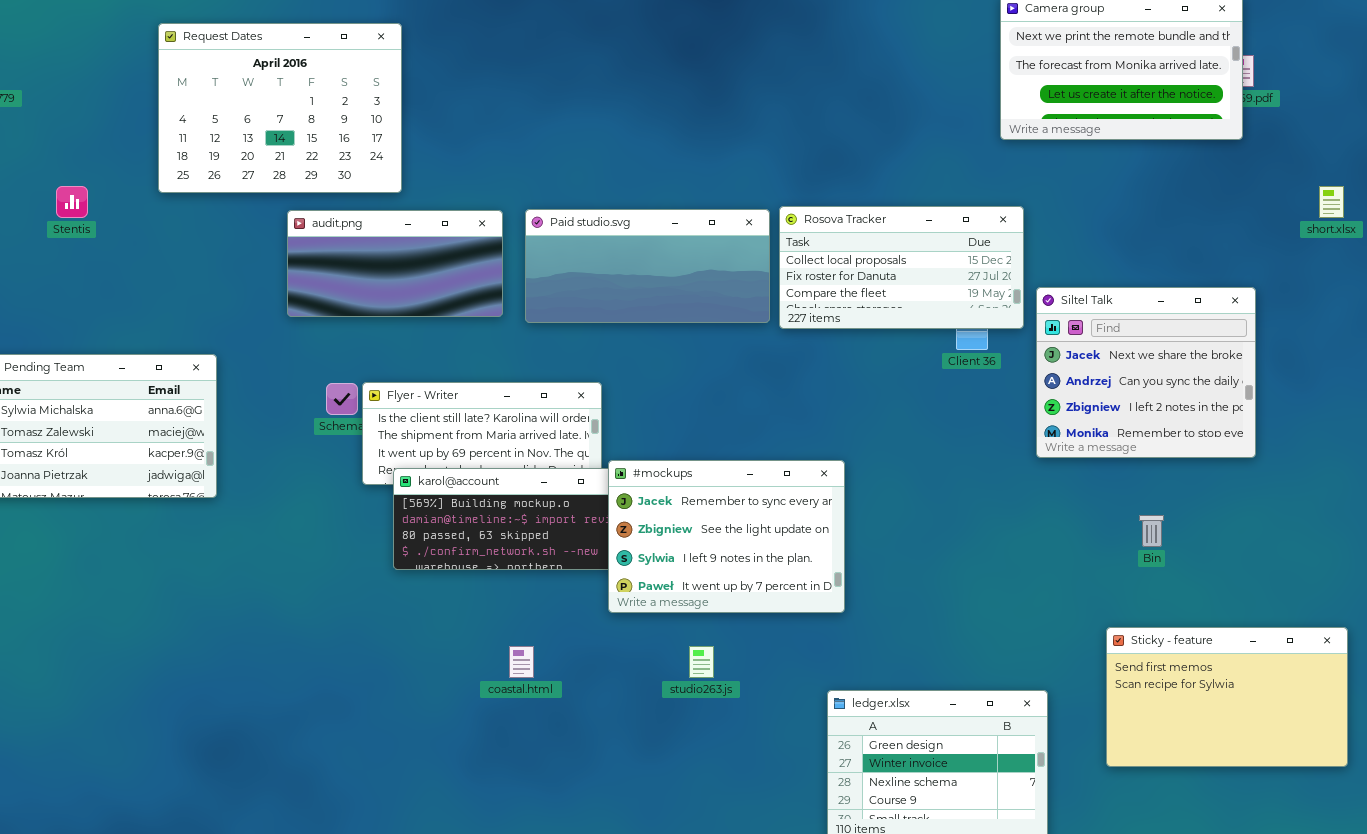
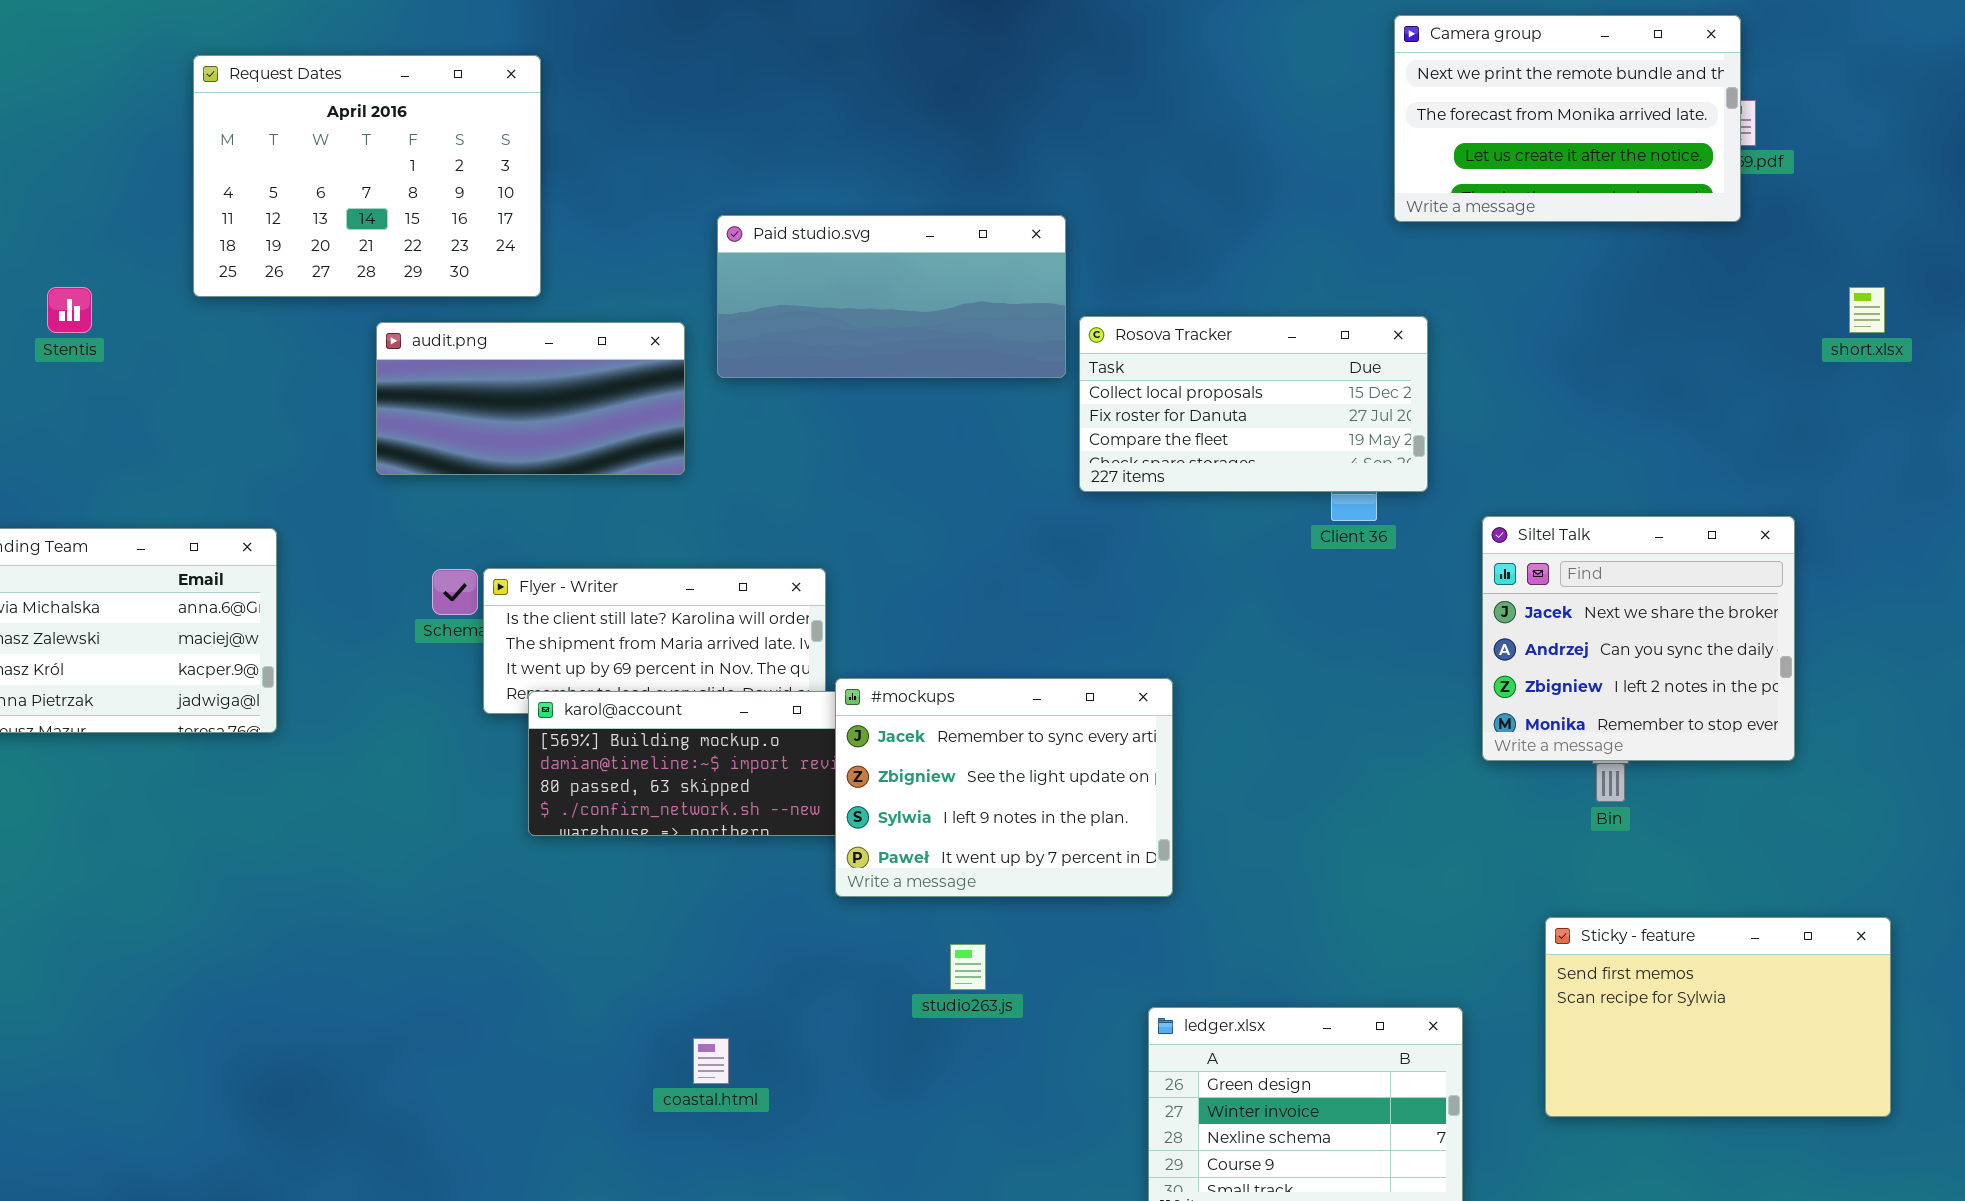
Paid studio.svg: [525,209,770,323] -> [717,215,1066,378], moved
Siltel Talk: [1036,287,1256,458] -> [1482,516,1795,761], moved
coastal.html: [509,646,534,678] -> [693,1038,729,1084], moved

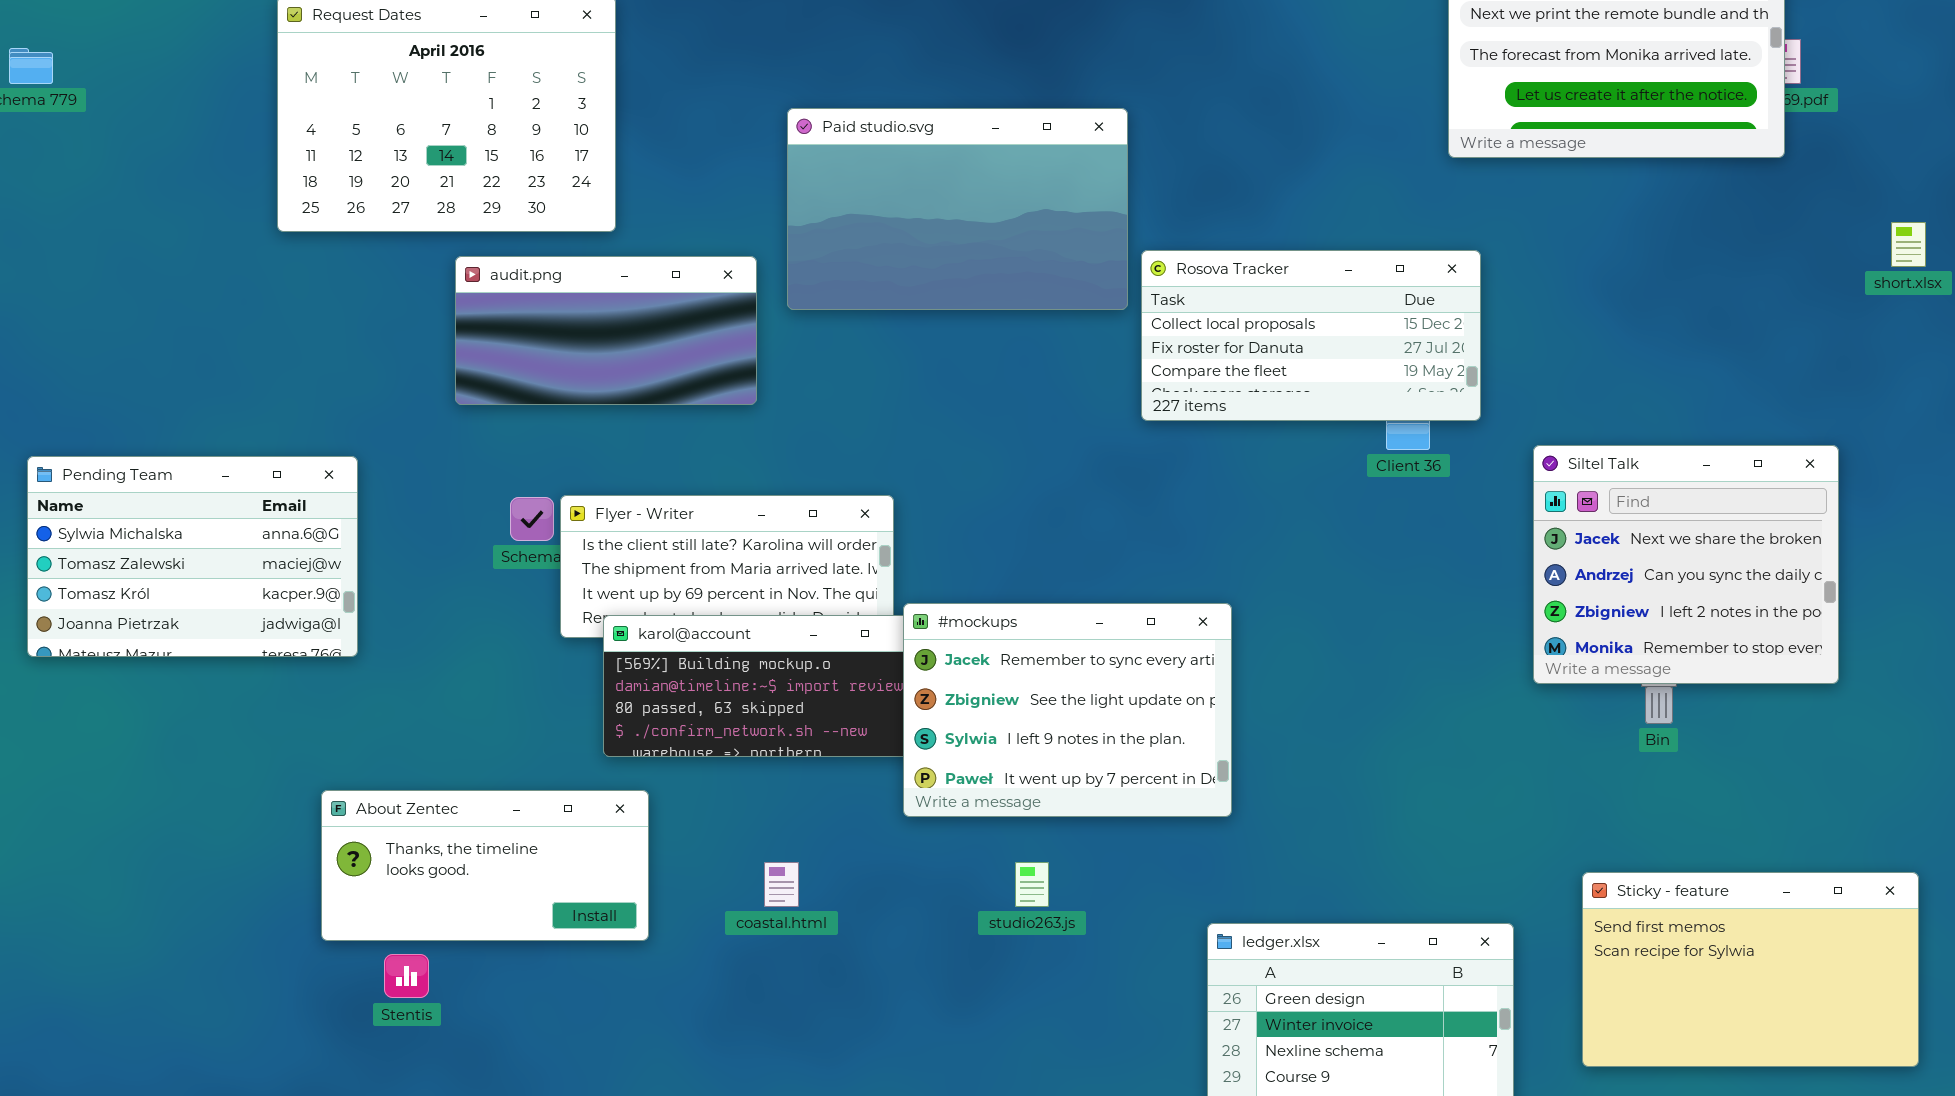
Paid studio.svg: [717,215,1066,378] -> [787,108,1128,310], resized
Stentis: [47,287,92,333] -> [384,954,429,998], moved
About Zentec: none -> [321,790,649,941], opened
Sticky - feature: [1545,917,1891,1117] -> [1582,872,1919,1067], moved
coastal.html: [693,1038,729,1084] -> [764,862,799,907], moved

